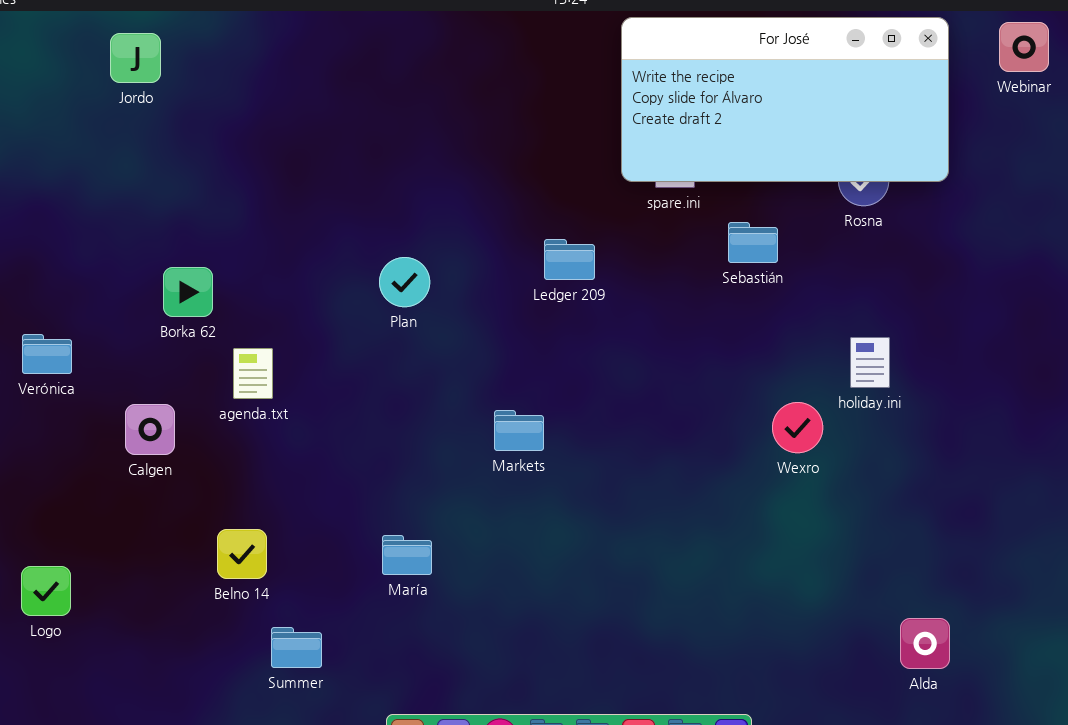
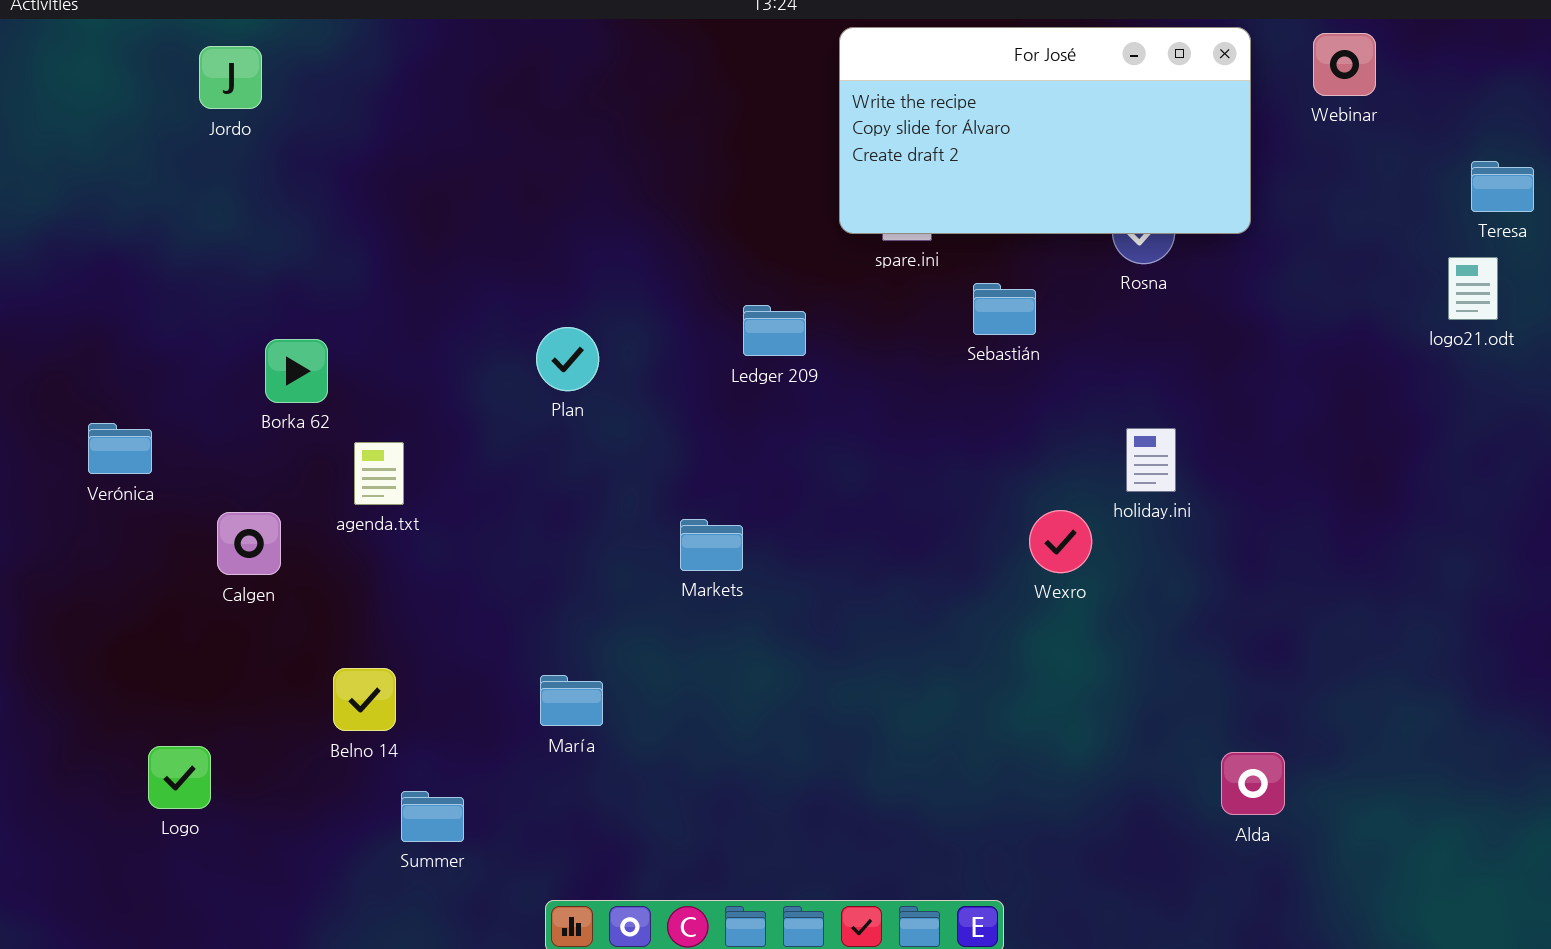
Logo: [21,566,71,616] -> [148,746,211,809], moved
Alda: [900,618,950,669] -> [1221,752,1285,815], moved

